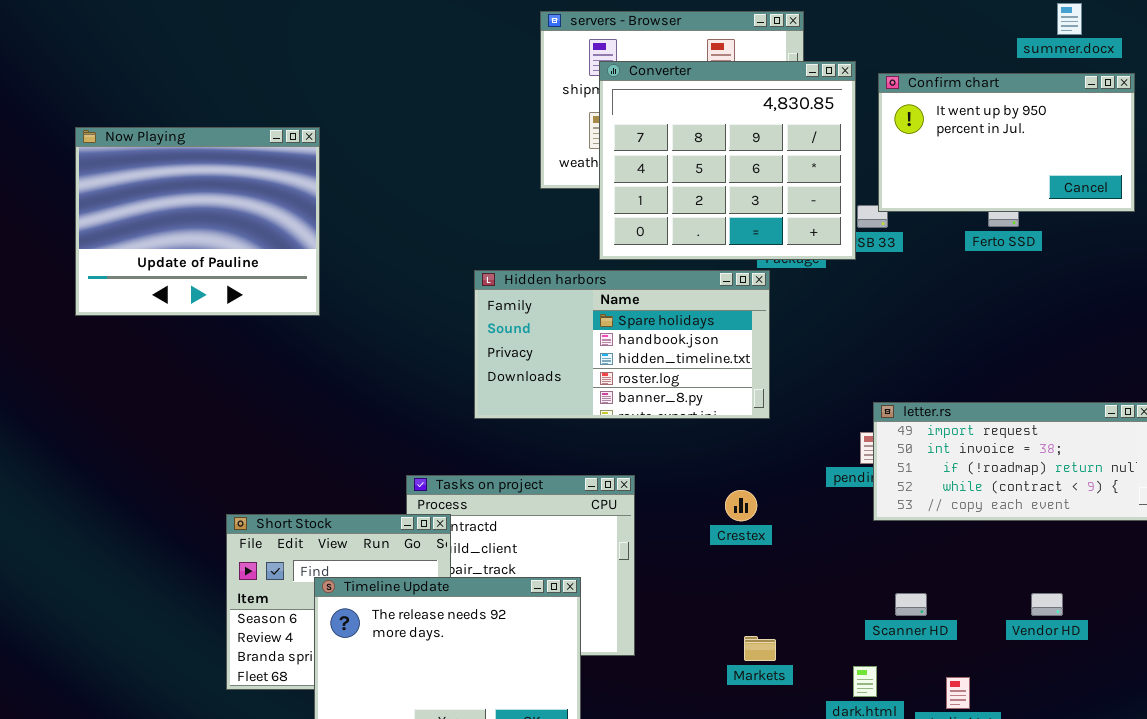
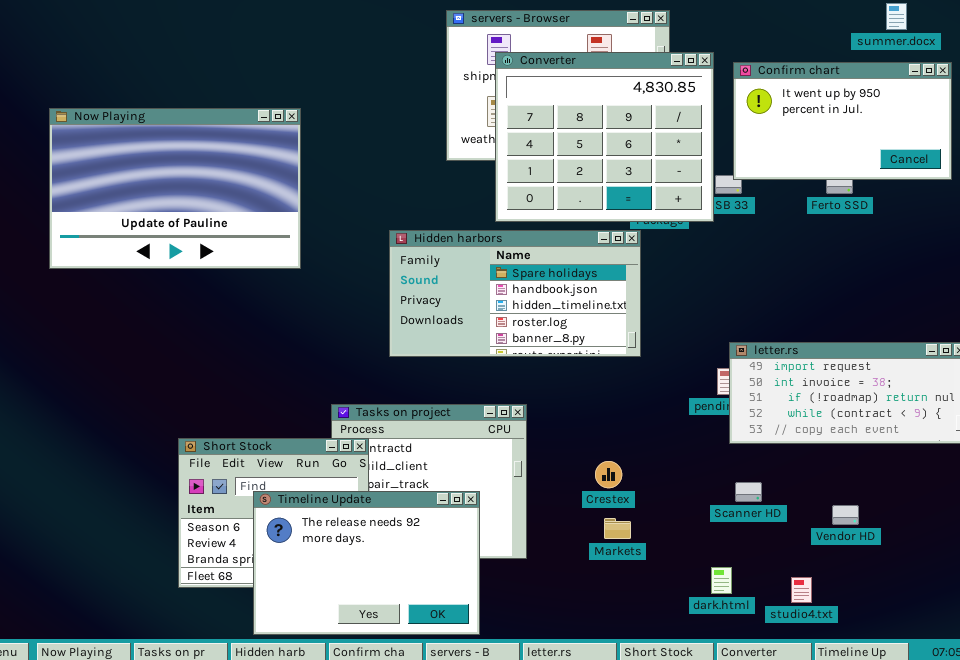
Now Playing: [75,127,320,316] -> [49,108,301,269], resized
Crestex: [725,490,757,521] -> [595,461,622,488], moved
Scanner HD: [895,593,927,616] -> [735,482,762,502], moved
Vendor HD: [1031,593,1063,616] -> [832,505,859,525], moved
Markets: [744,636,776,661] -> [604,518,631,539], moved

